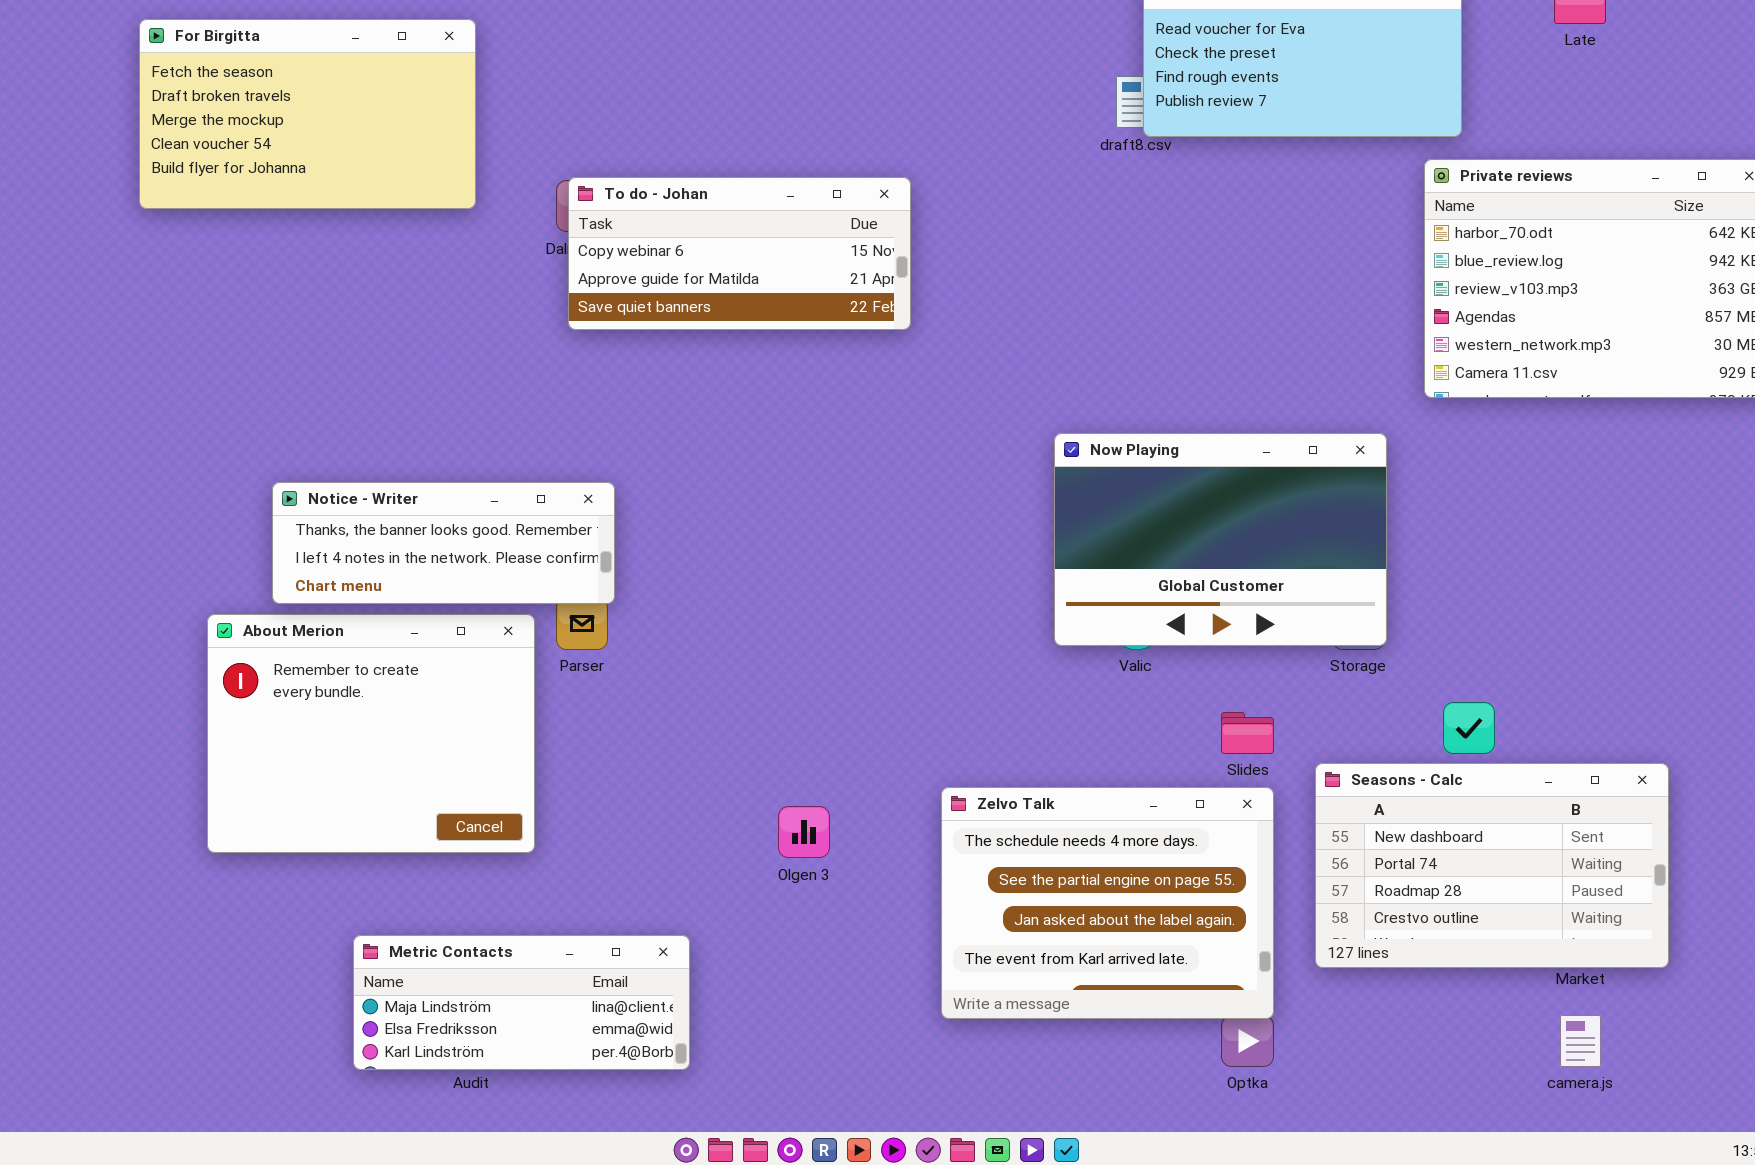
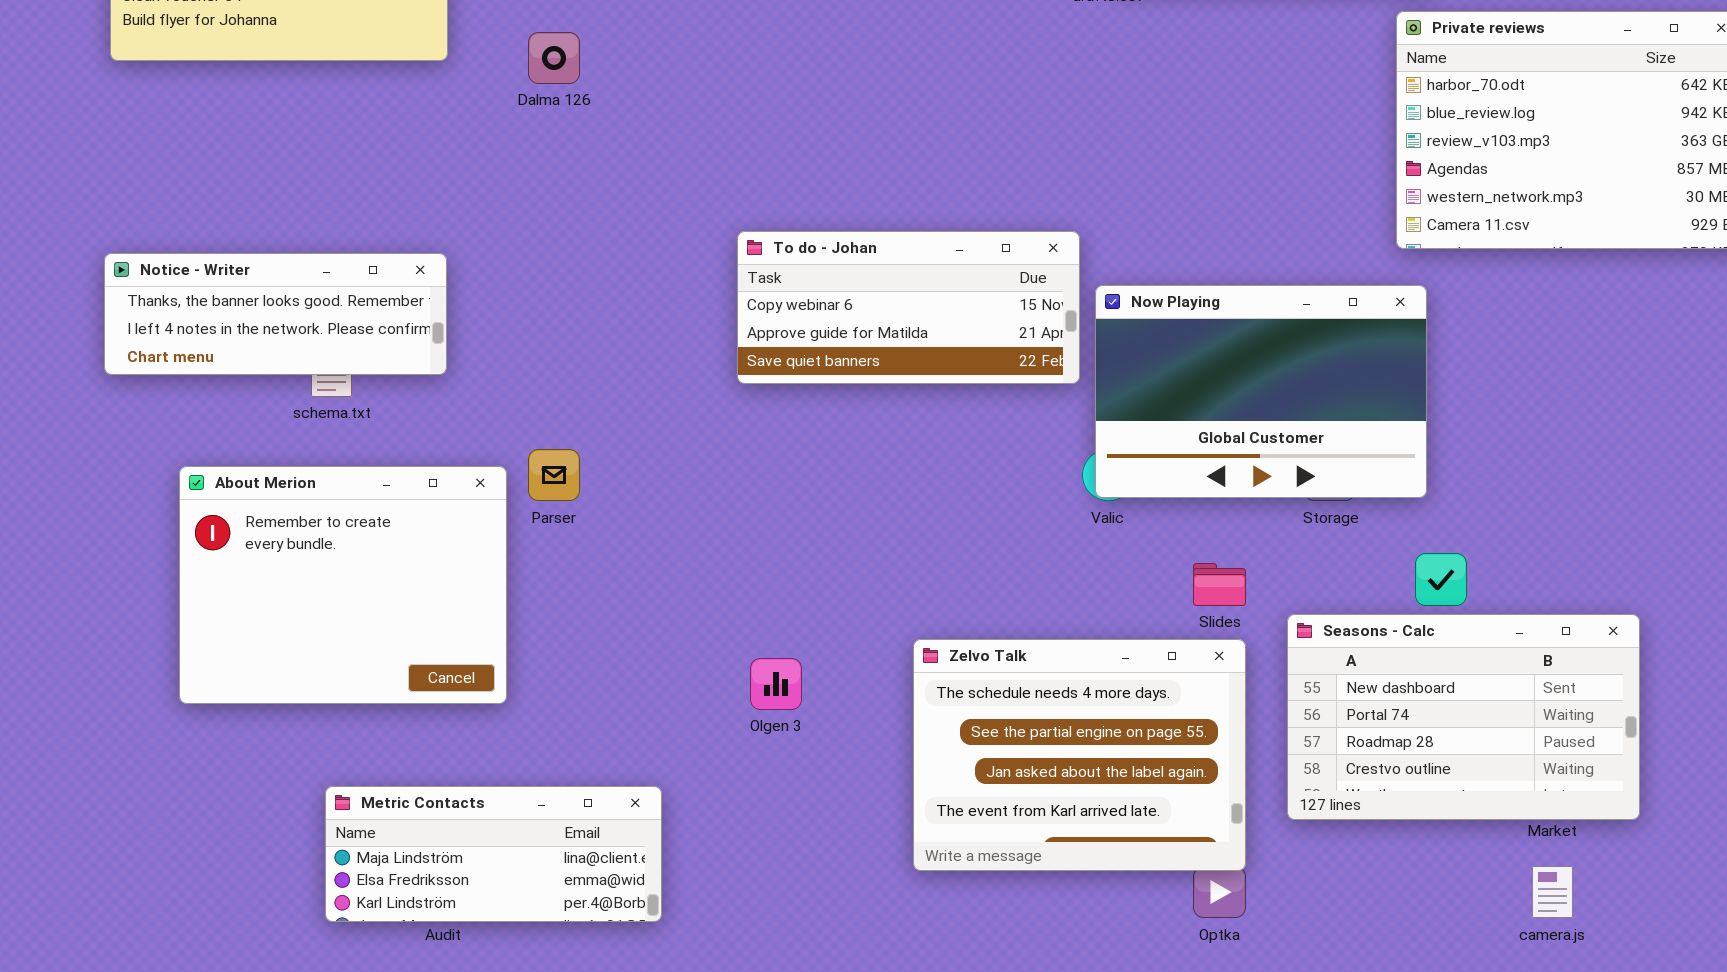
To do - Johan: [568,177,911,330] -> [737,231,1080,384], moved
Now Playing: [1054,433,1387,646] -> [1095,285,1427,498], moved
Notice - Writer: [272,482,615,604] -> [104,253,447,375], moved

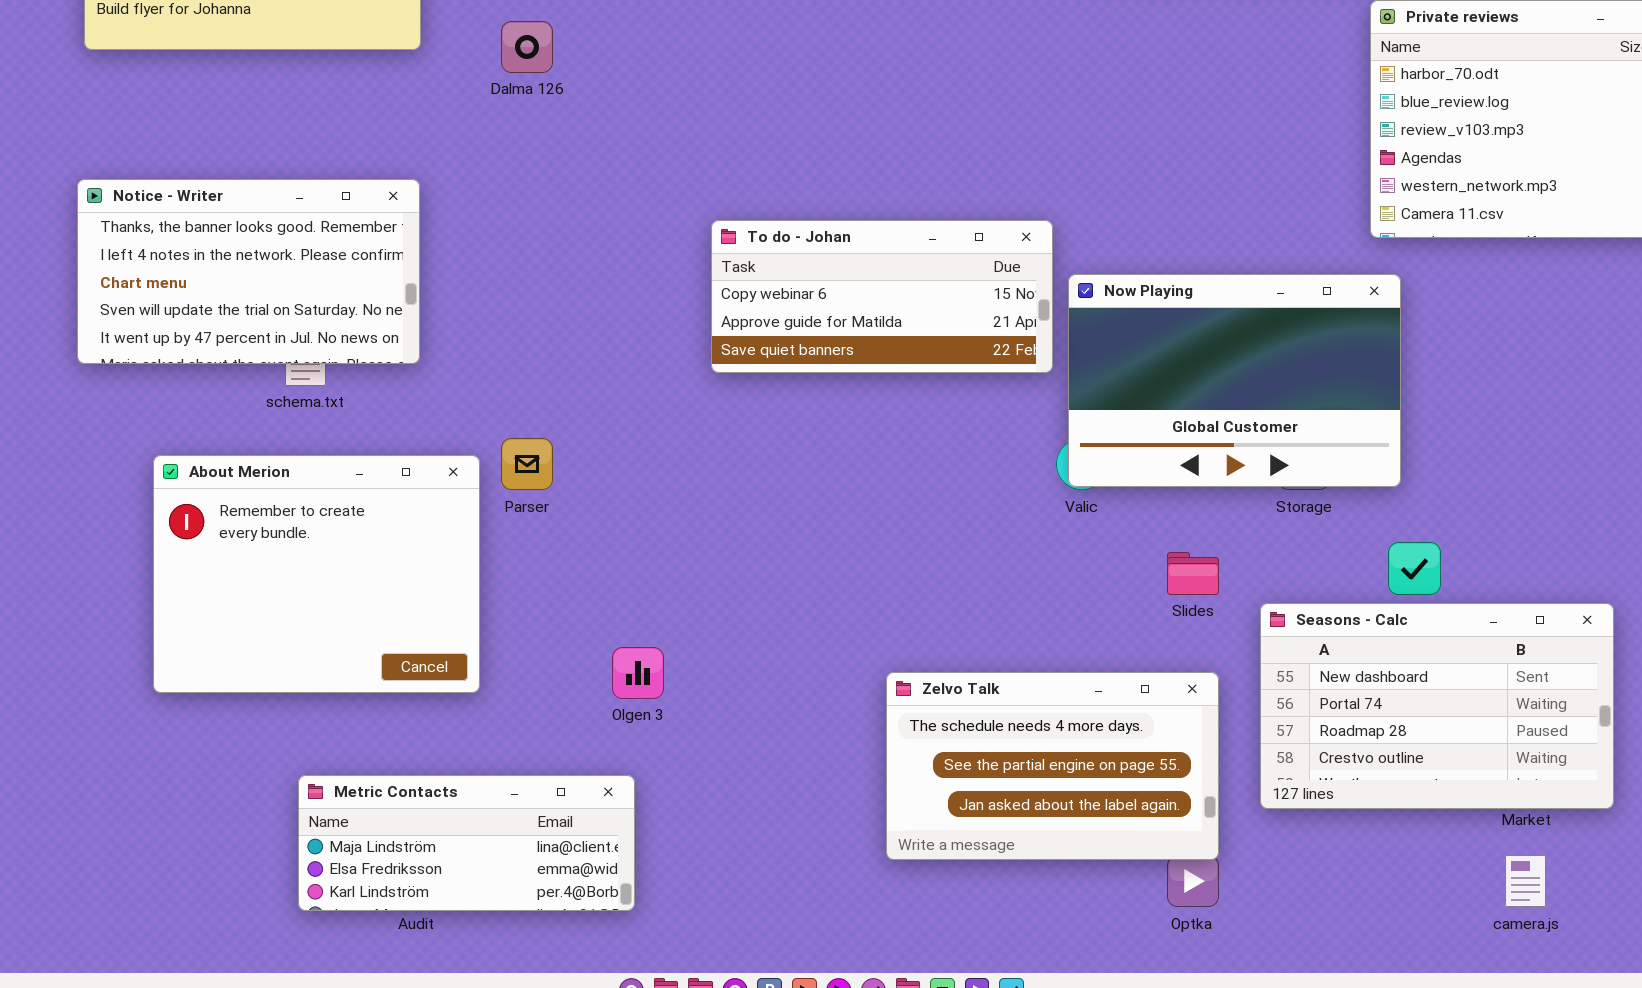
Notice - Writer: [104,253,447,375] -> [77,179,420,364], resized
Zelvo Talk: [913,639,1246,871] -> [886,672,1219,860], resized
Olgen 3: [750,658,802,710] -> [612,647,664,699], moved

